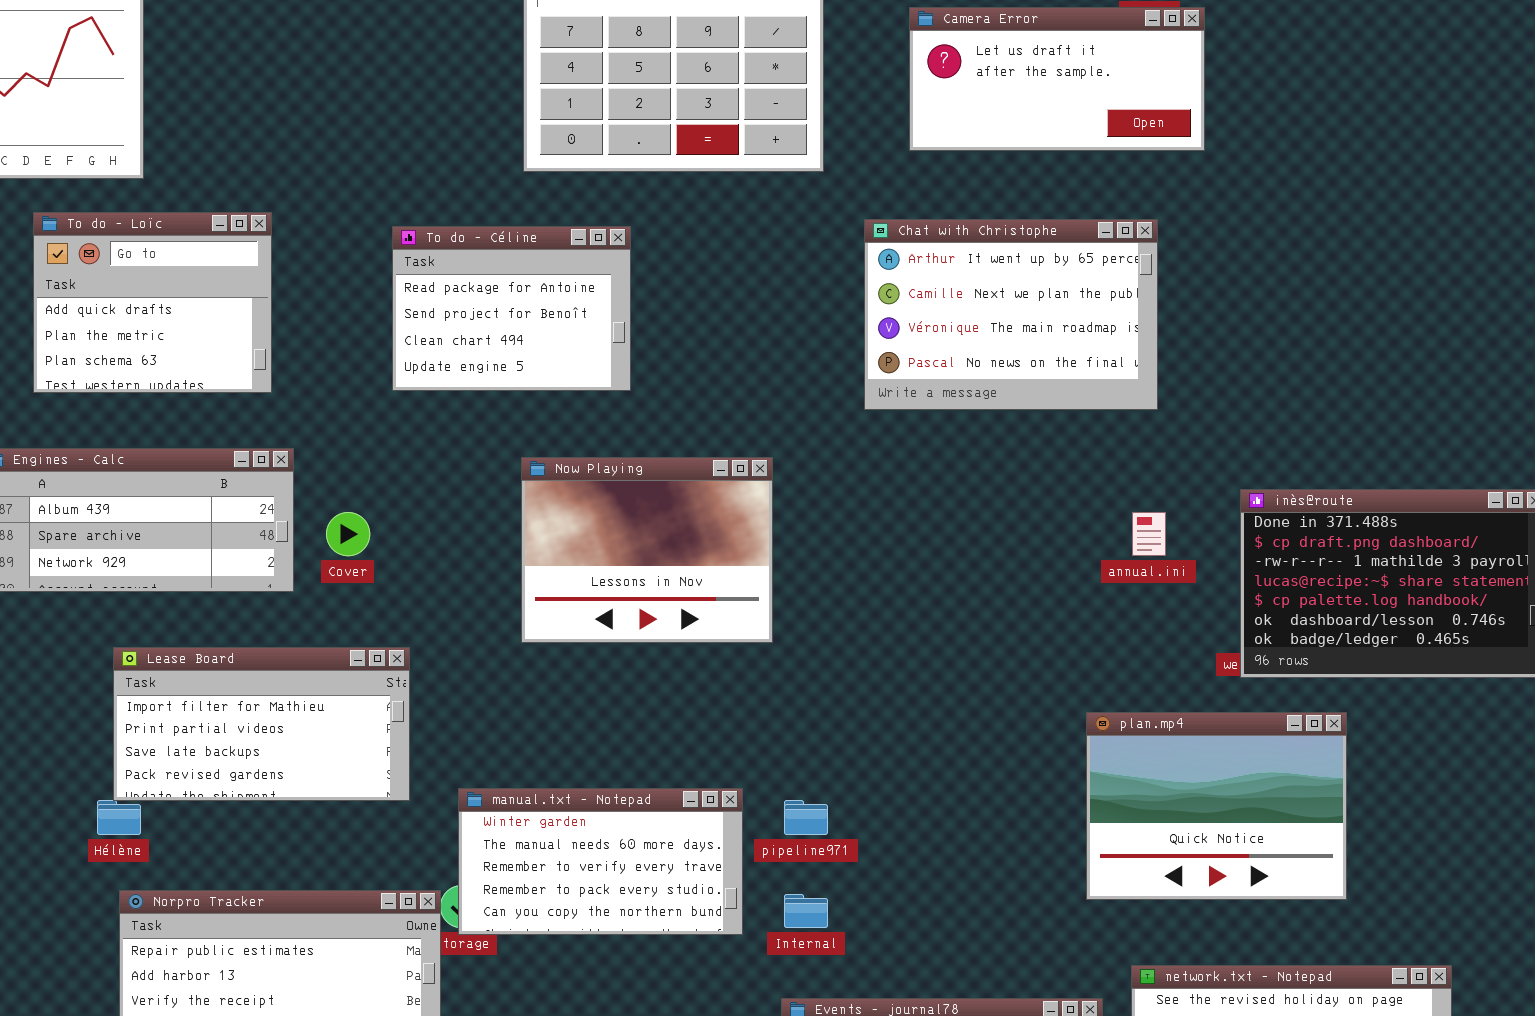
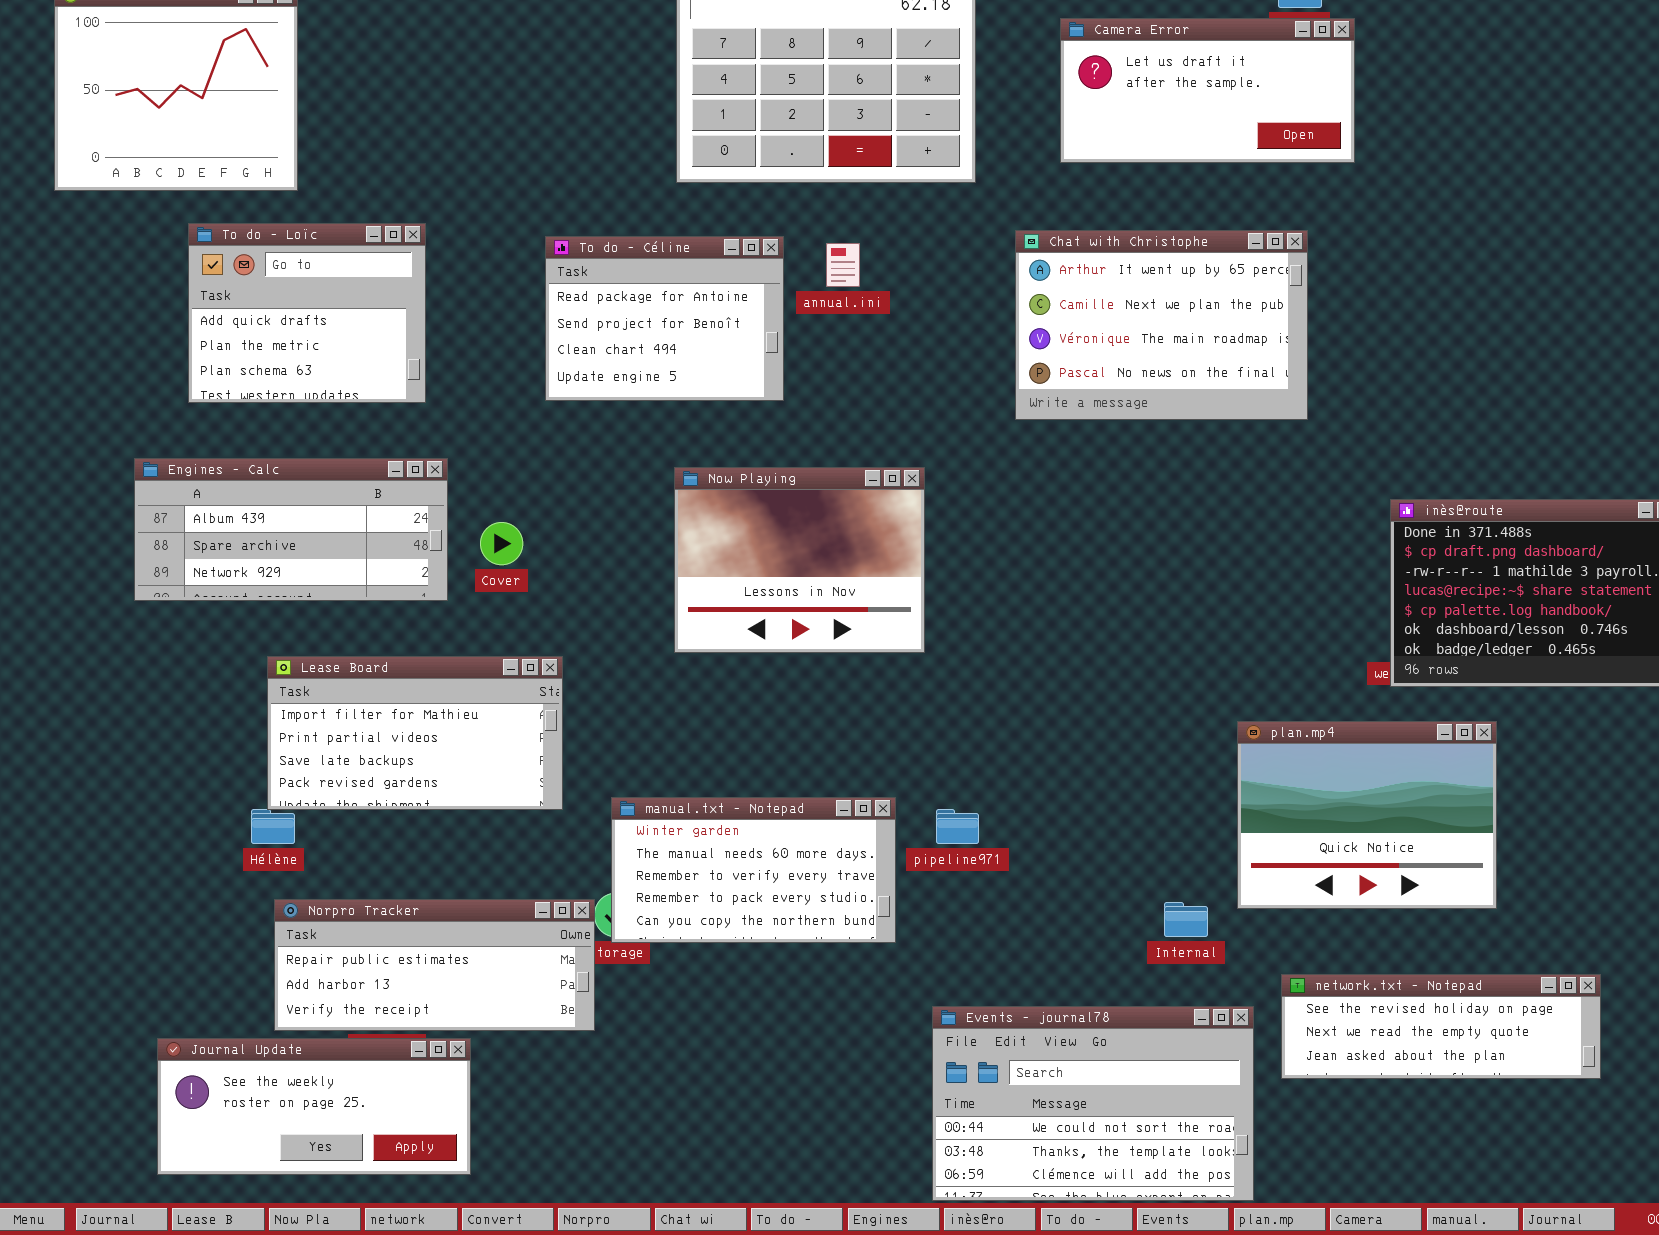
annual.ini: [1132,512,1166,556] -> [826,243,860,287], moved
Internal: [784,894,828,928] -> [1164,902,1208,937], moved

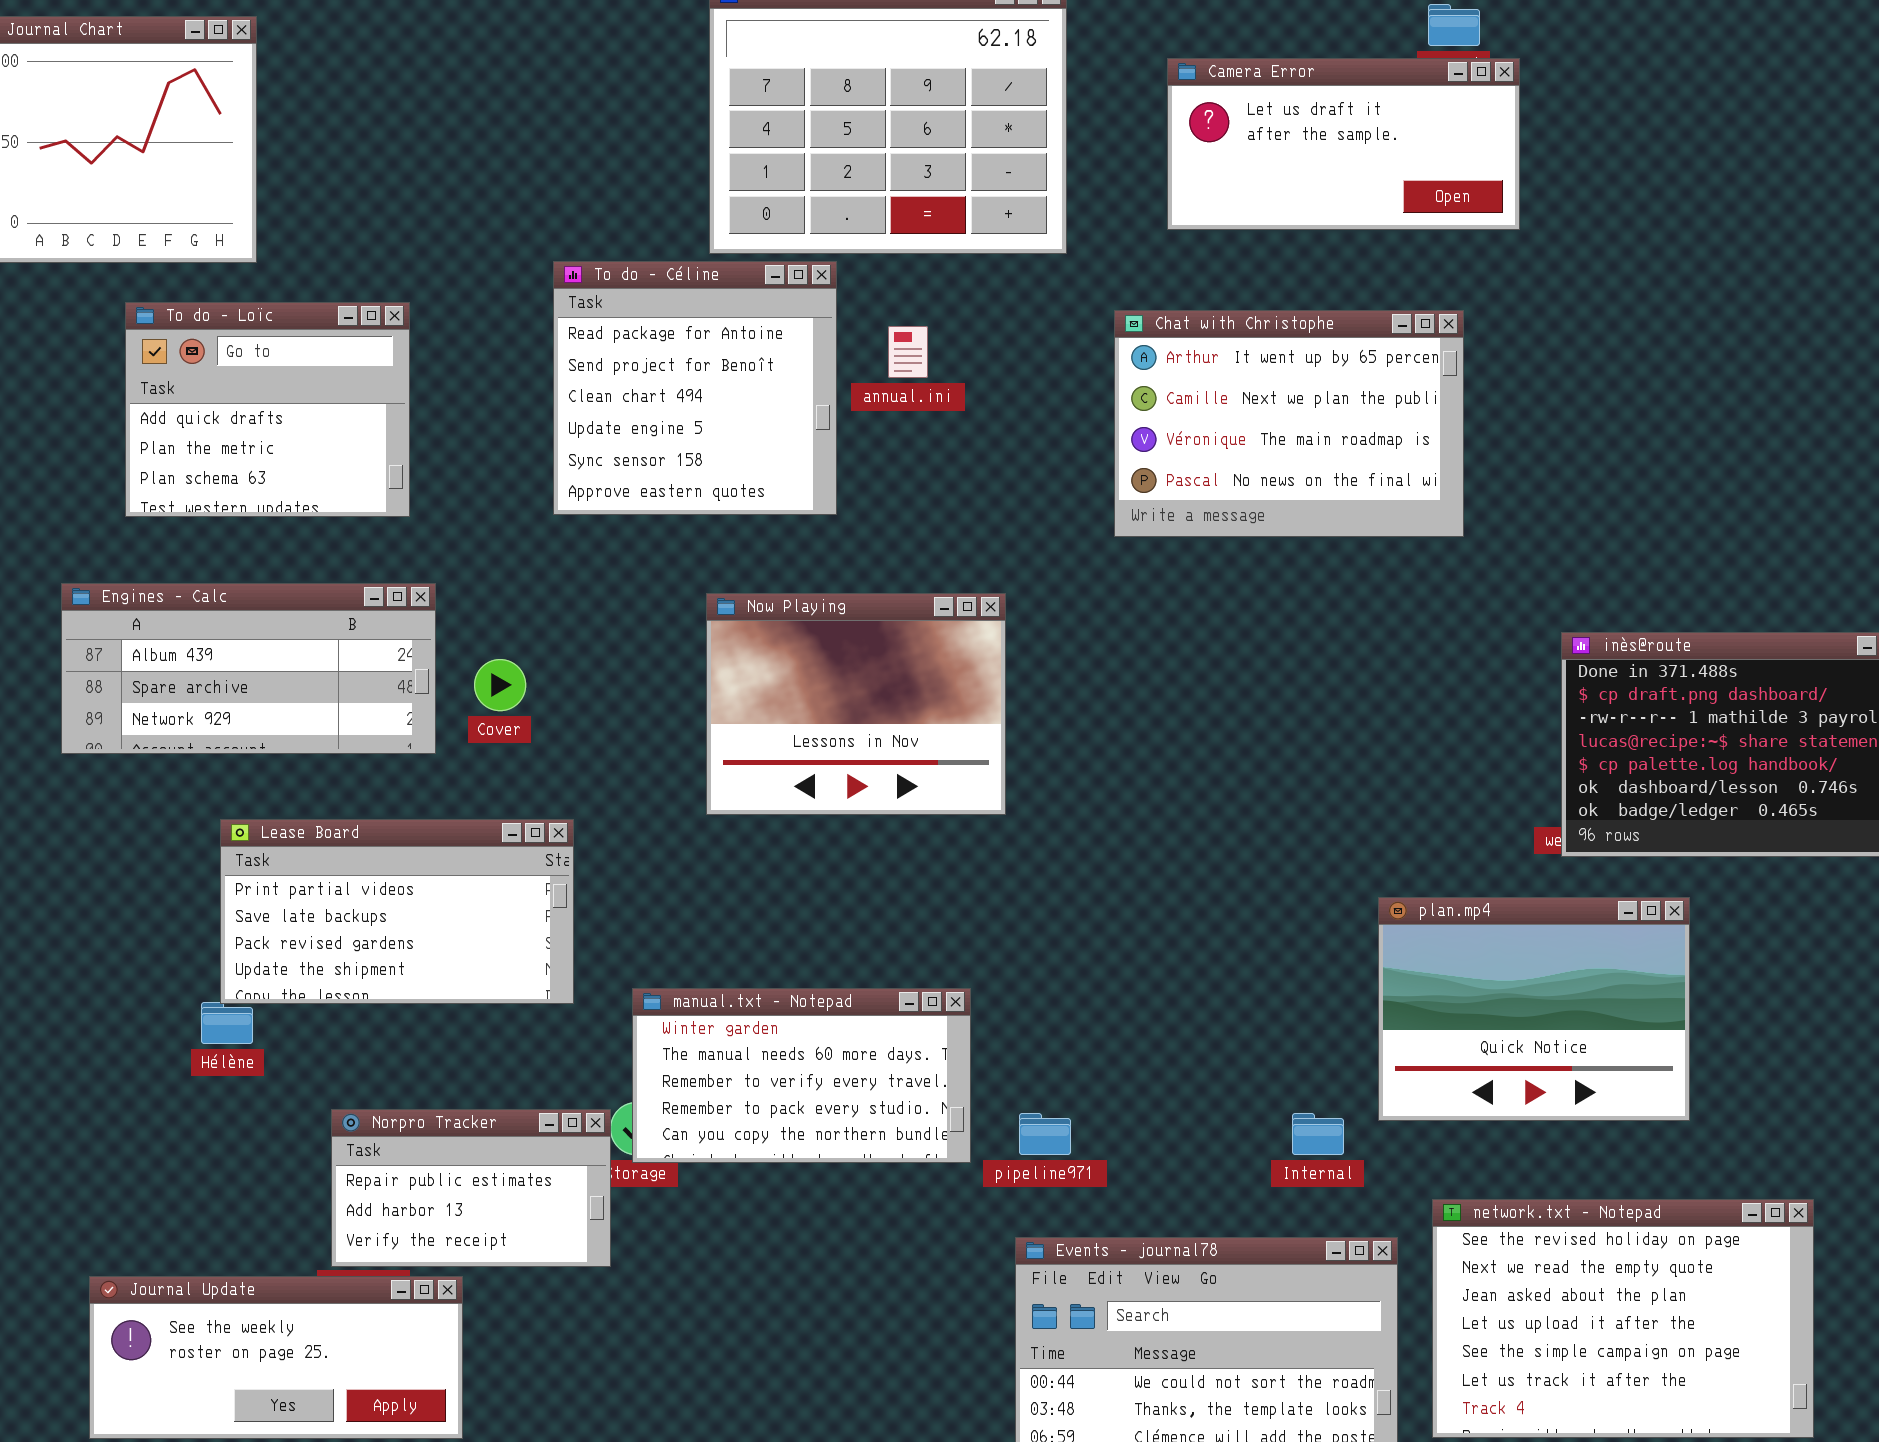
To do - Céline: [545,236,784,401] -> [553,261,837,515], resized
Lease Board: [267,656,563,810] -> [220,819,574,1004], scrolled down 1 row
pipeline971: [936,809,979,844] -> [1019,1113,1071,1155], moved
Norpro Tracker: [274,899,595,1031] -> [331,1109,611,1267], resized
network.txt - Notepad: [1281,974,1601,1079] -> [1432,1199,1814,1438], resized

